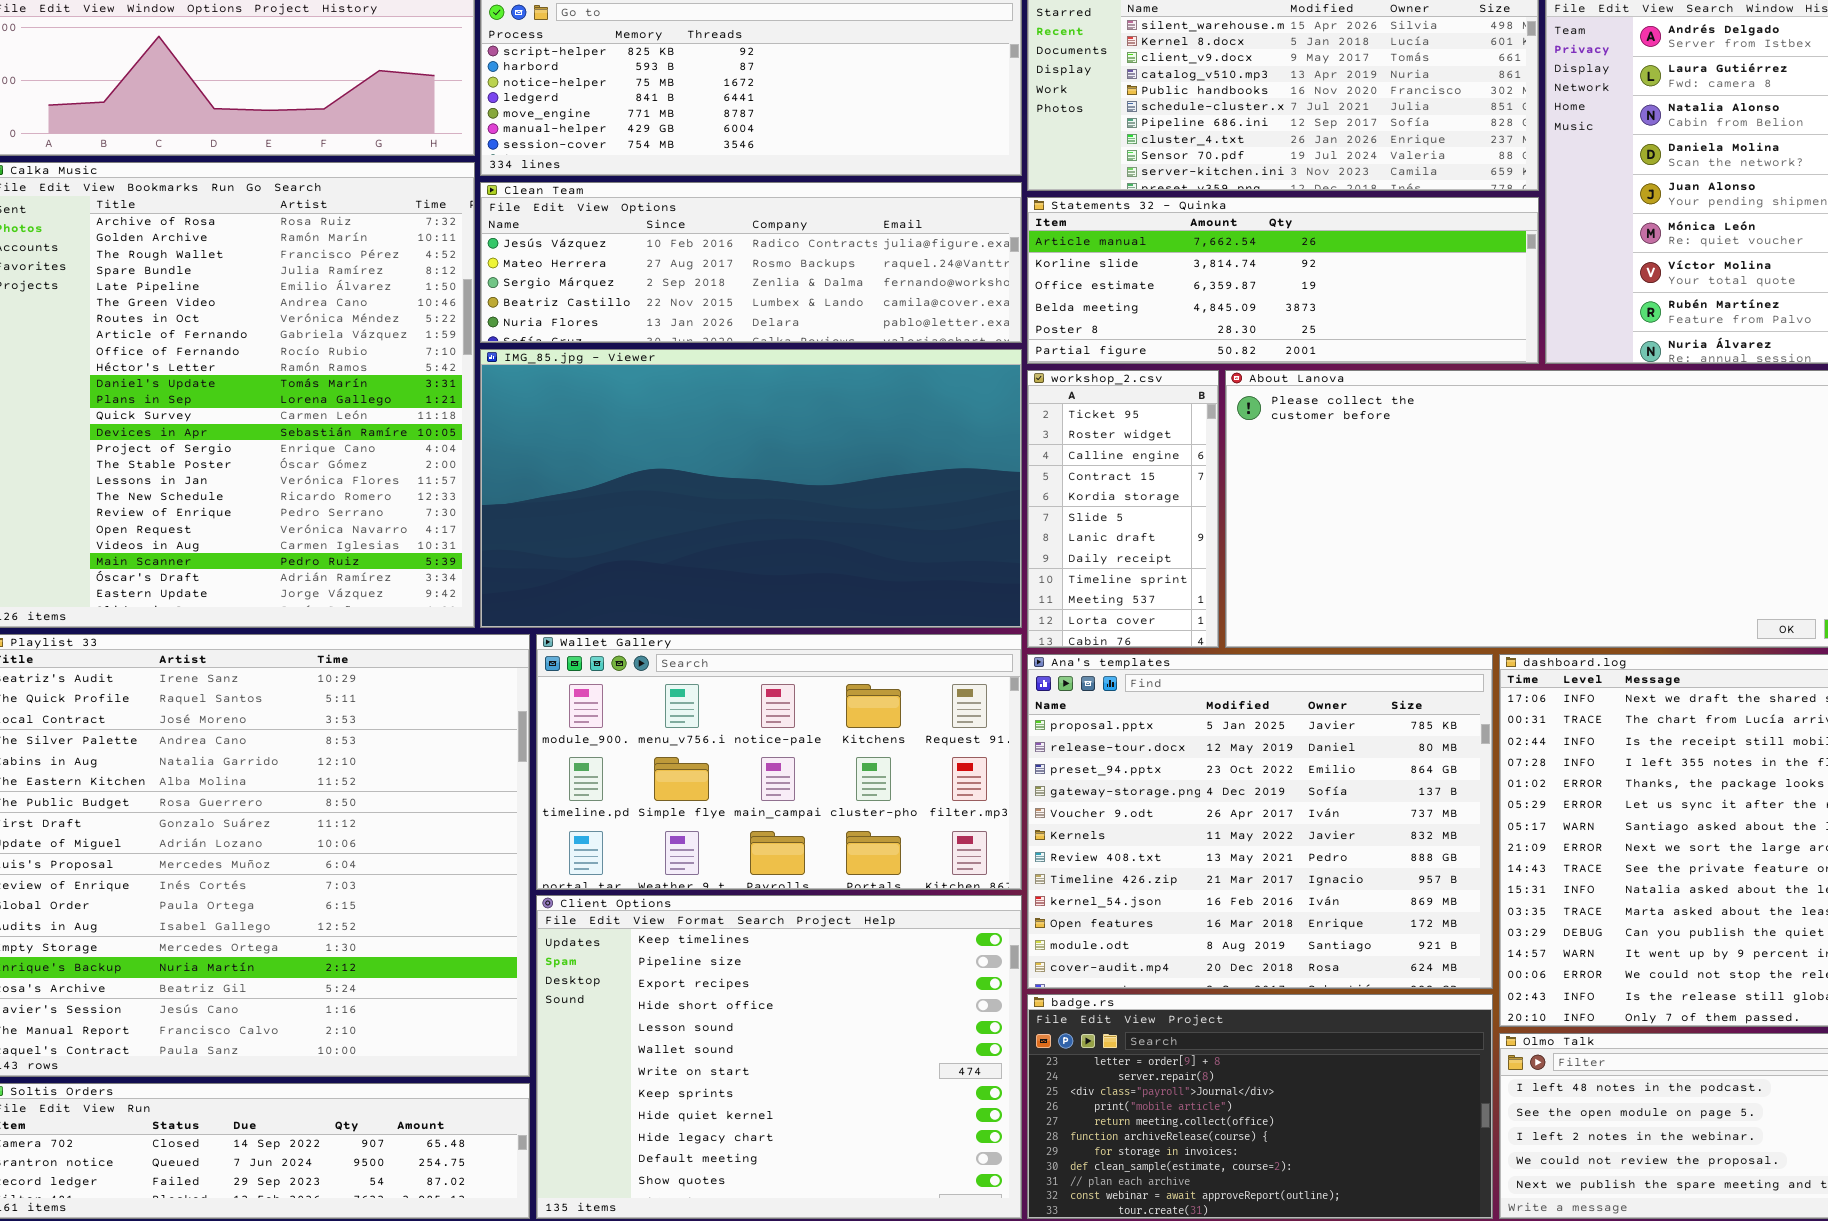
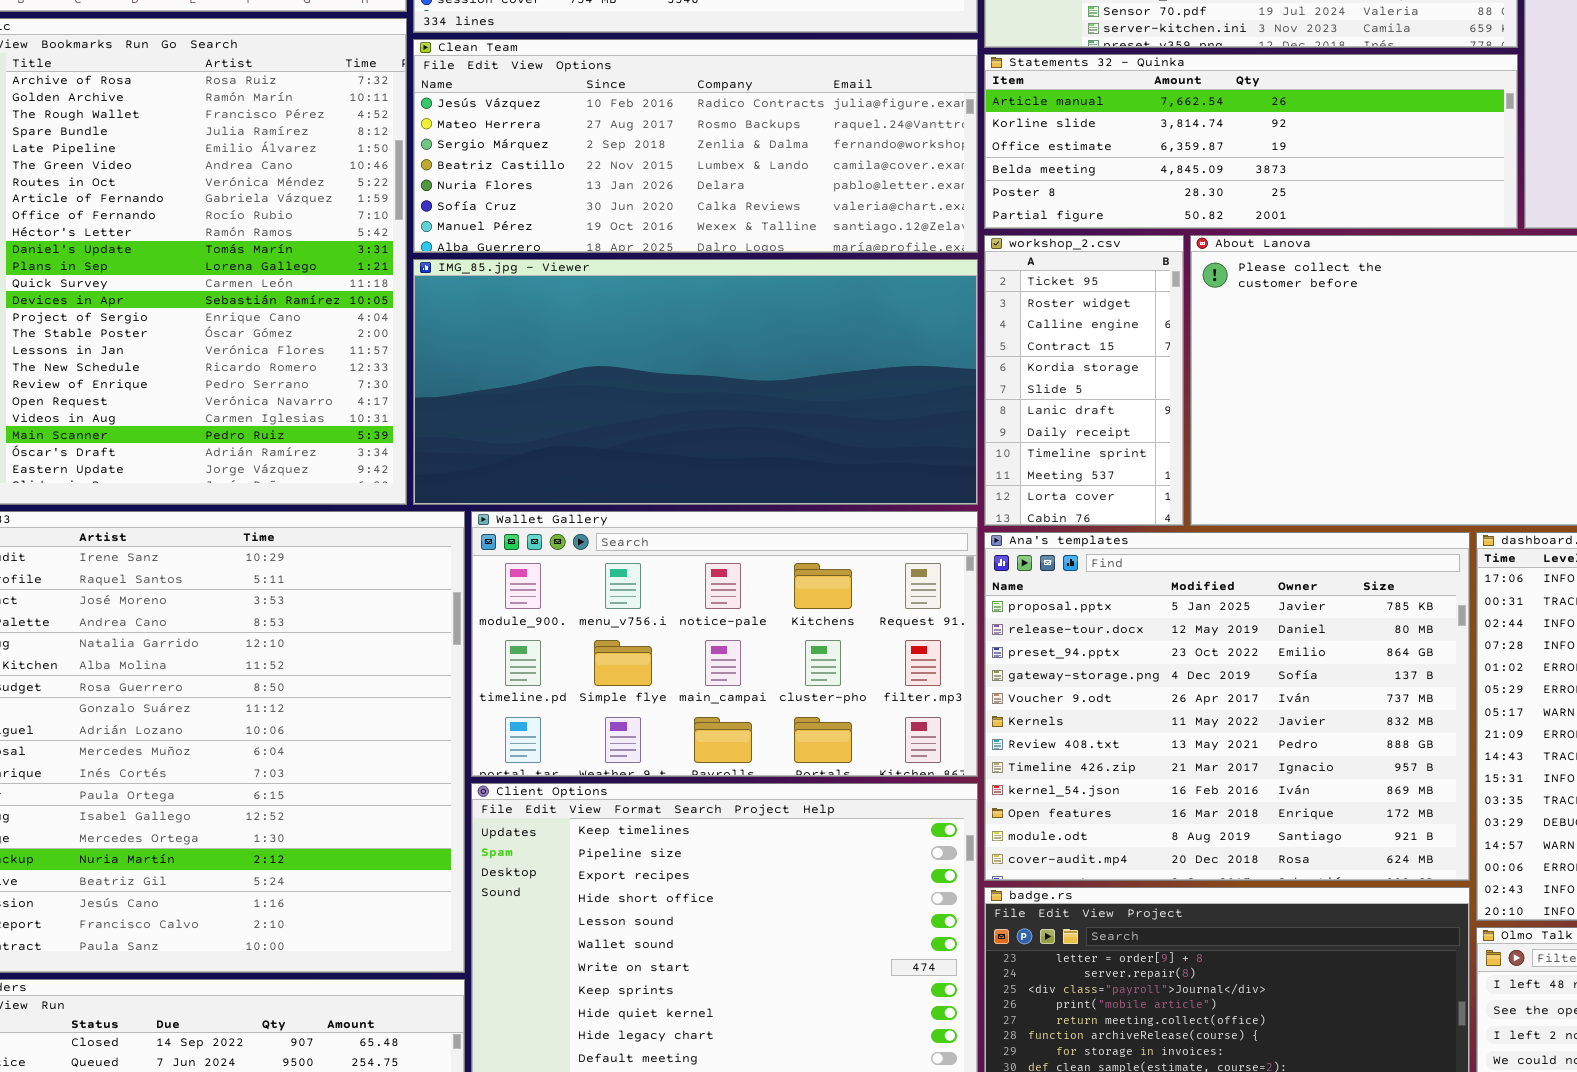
Clean Team: [480,182,1022,343] -> [413,39,978,253], resized
IMG_85.jpg - Viewer: [480,349,1022,628] -> [413,259,978,505], resized

